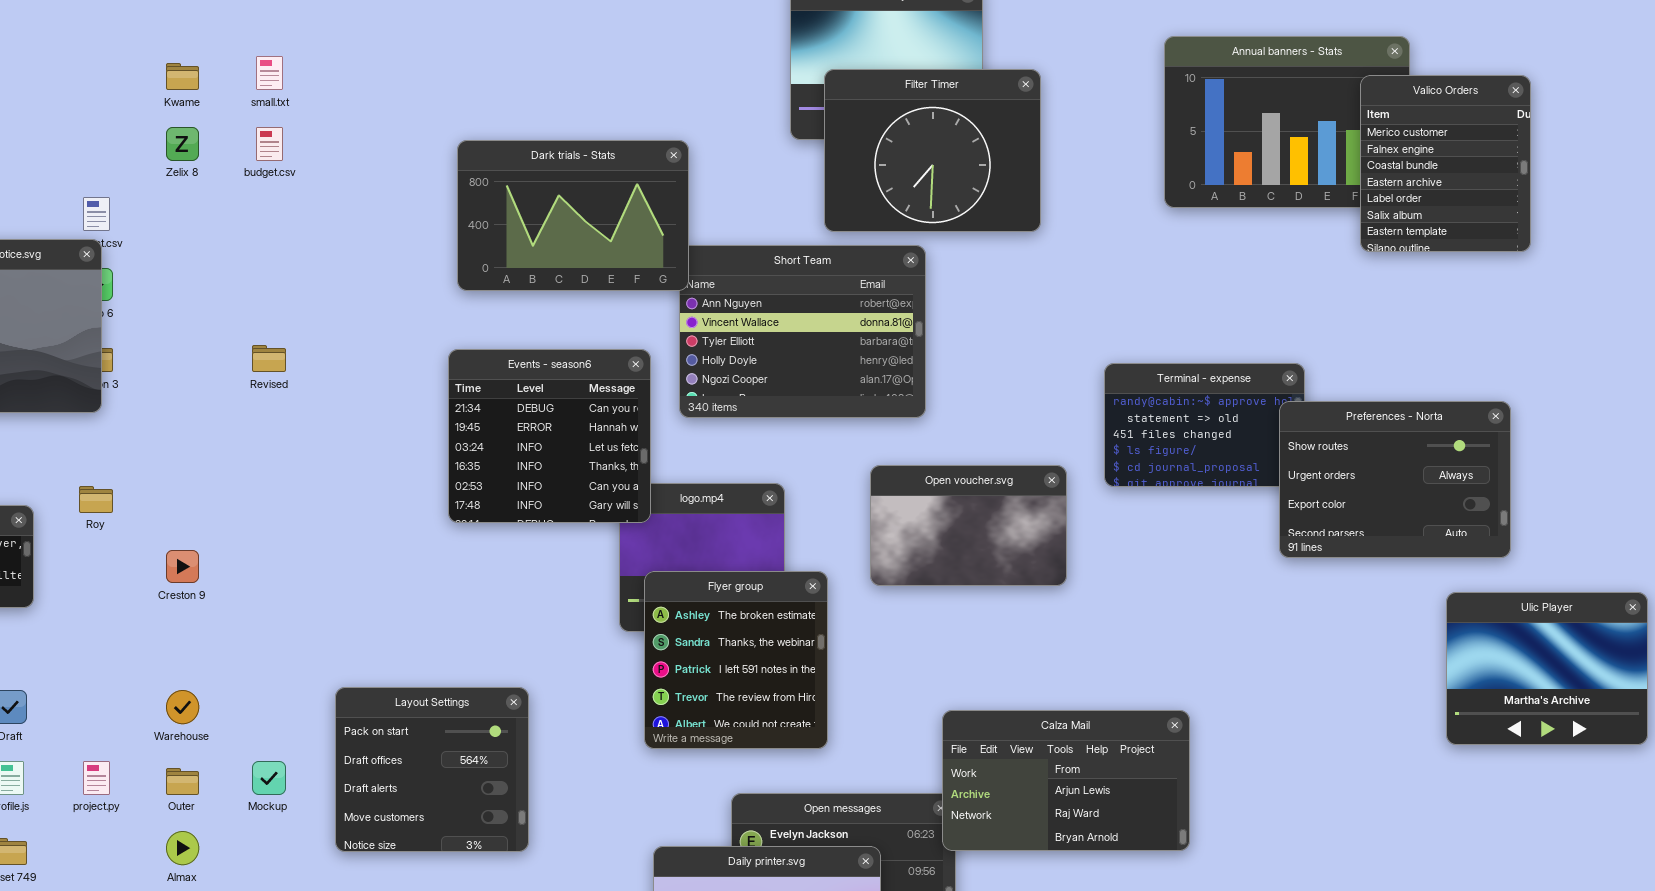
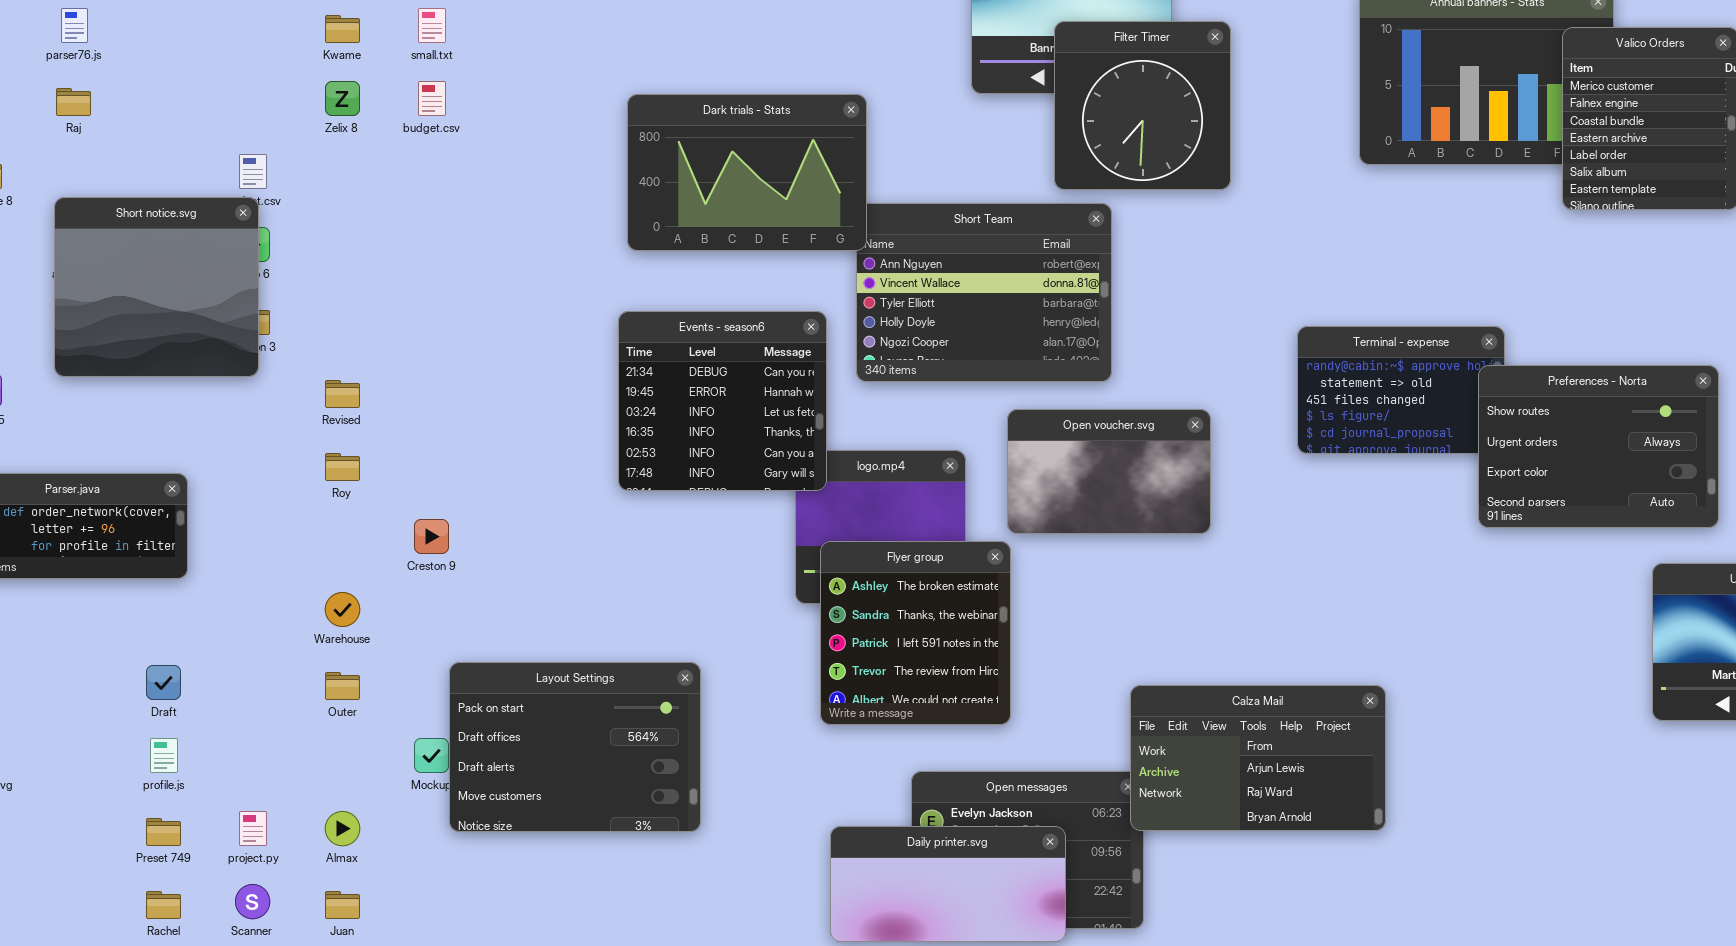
Filter Timer: [824,69,1041,232] -> [1054,21,1231,190], resized
Revised: [252,345,286,372] -> [325,380,360,408], moved
Open voucher.svg: [870,465,1067,586] -> [1007,409,1211,534], moved
Roy: [79,486,113,513] -> [325,453,360,481], moved
Creston 9: [166,550,199,583] -> [414,519,449,554], moved
Layout Settings: [335,687,529,852] -> [449,662,701,832], resized
Warehouse: [166,690,199,724] -> [325,592,360,627], moved
project.py: [83,761,110,795] -> [239,811,267,846], moved
Outer: [166,768,199,795] -> [325,672,360,700], moved

